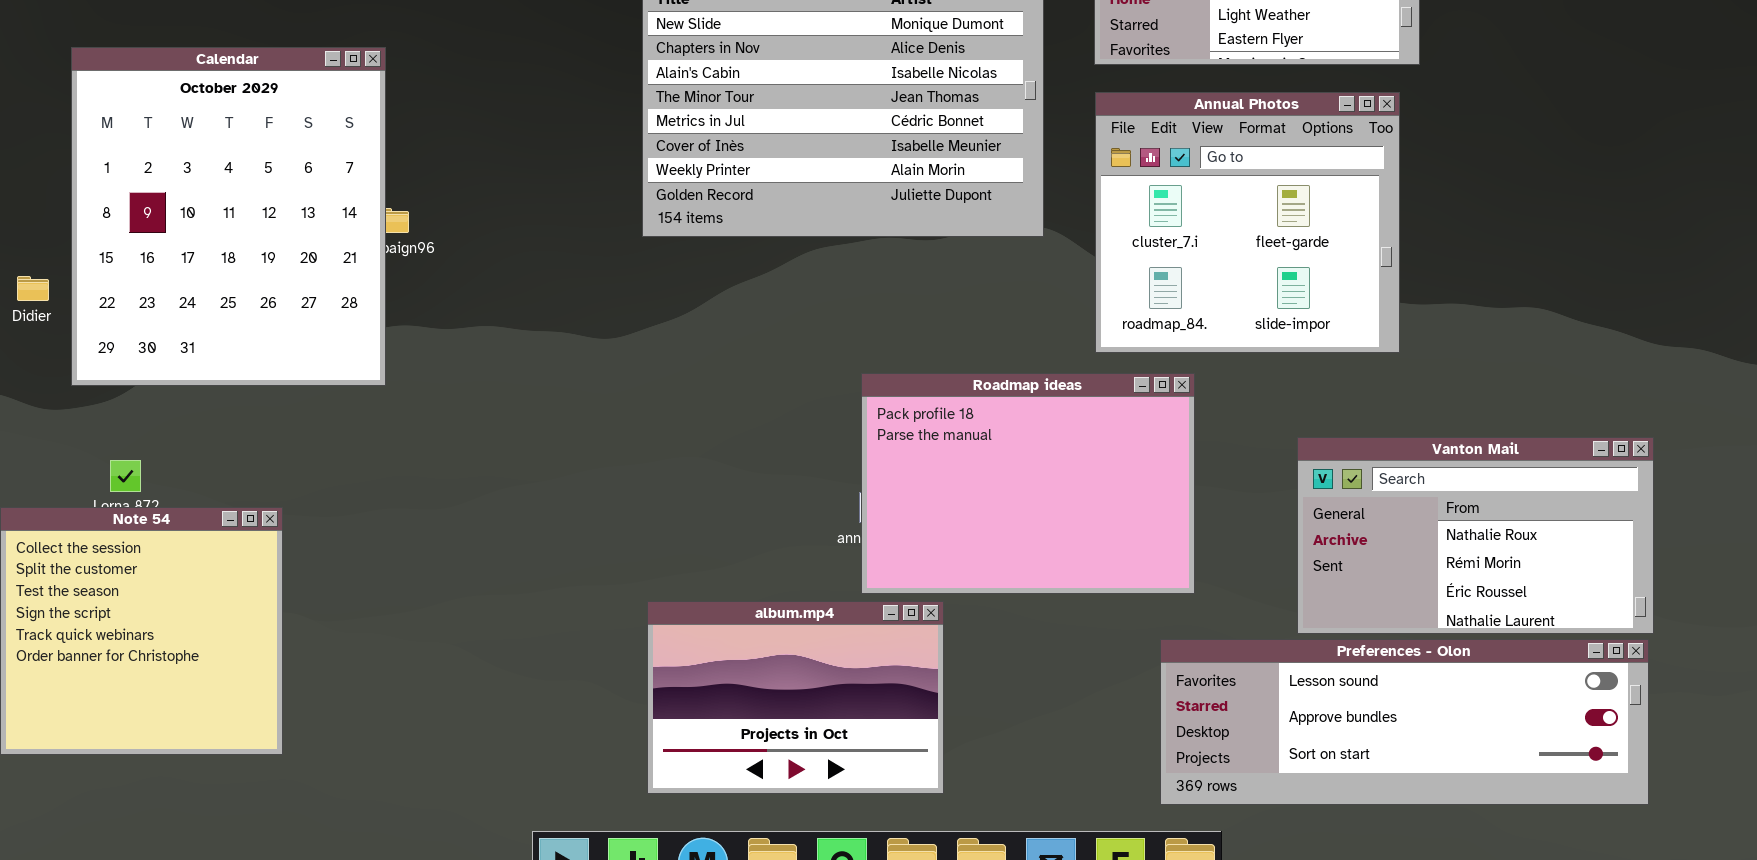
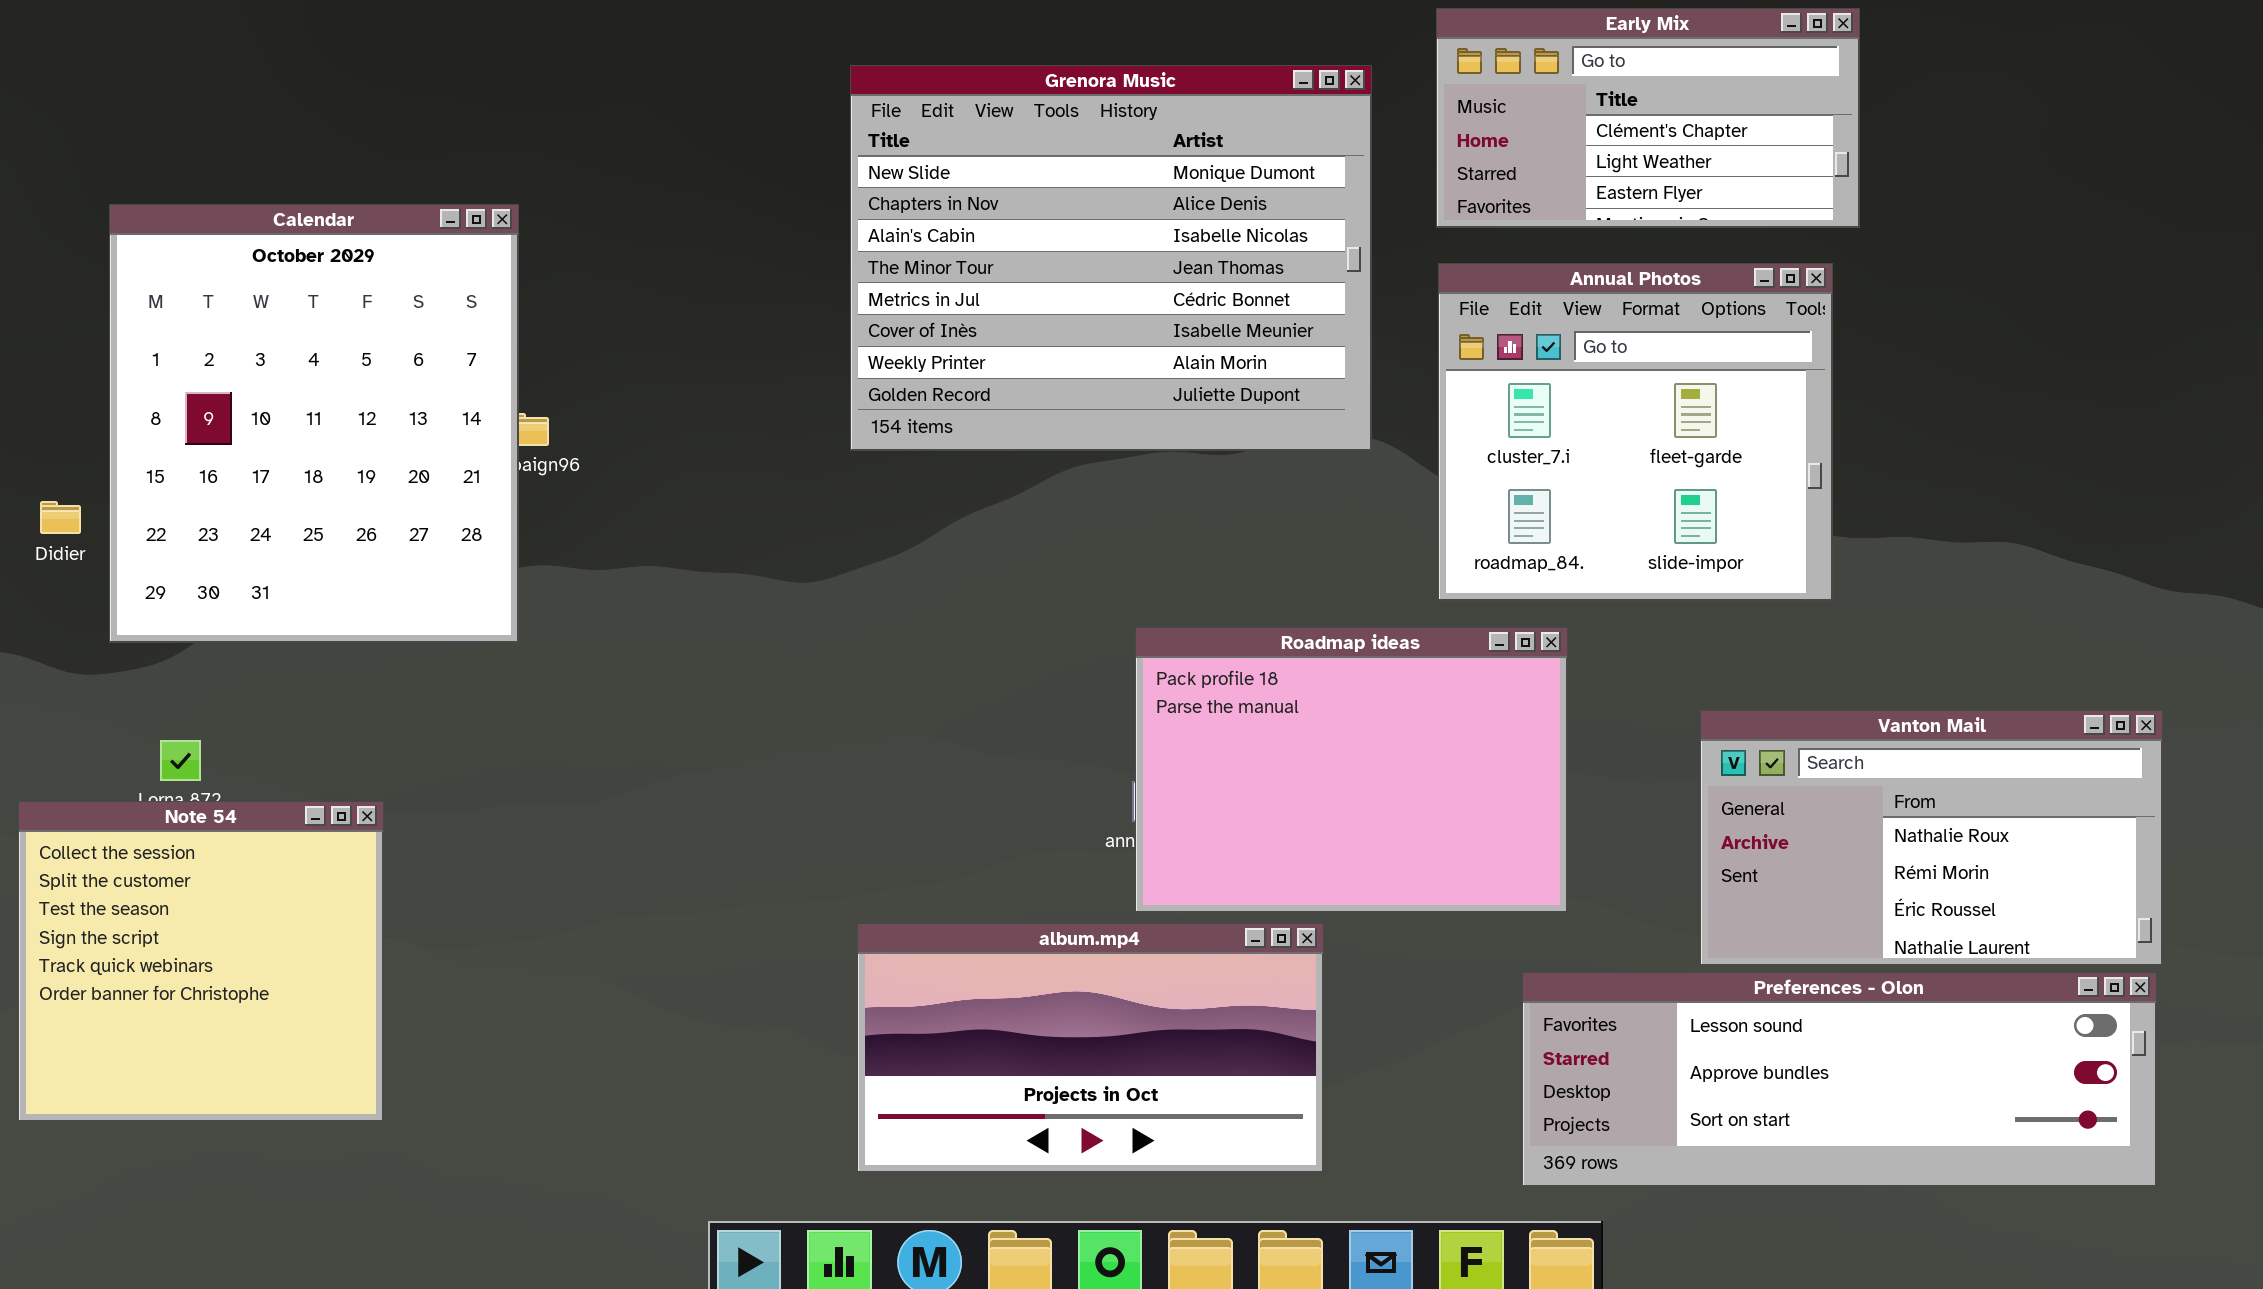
album.mp4: [647,601,944,794] -> [857,923,1324,1173], resized

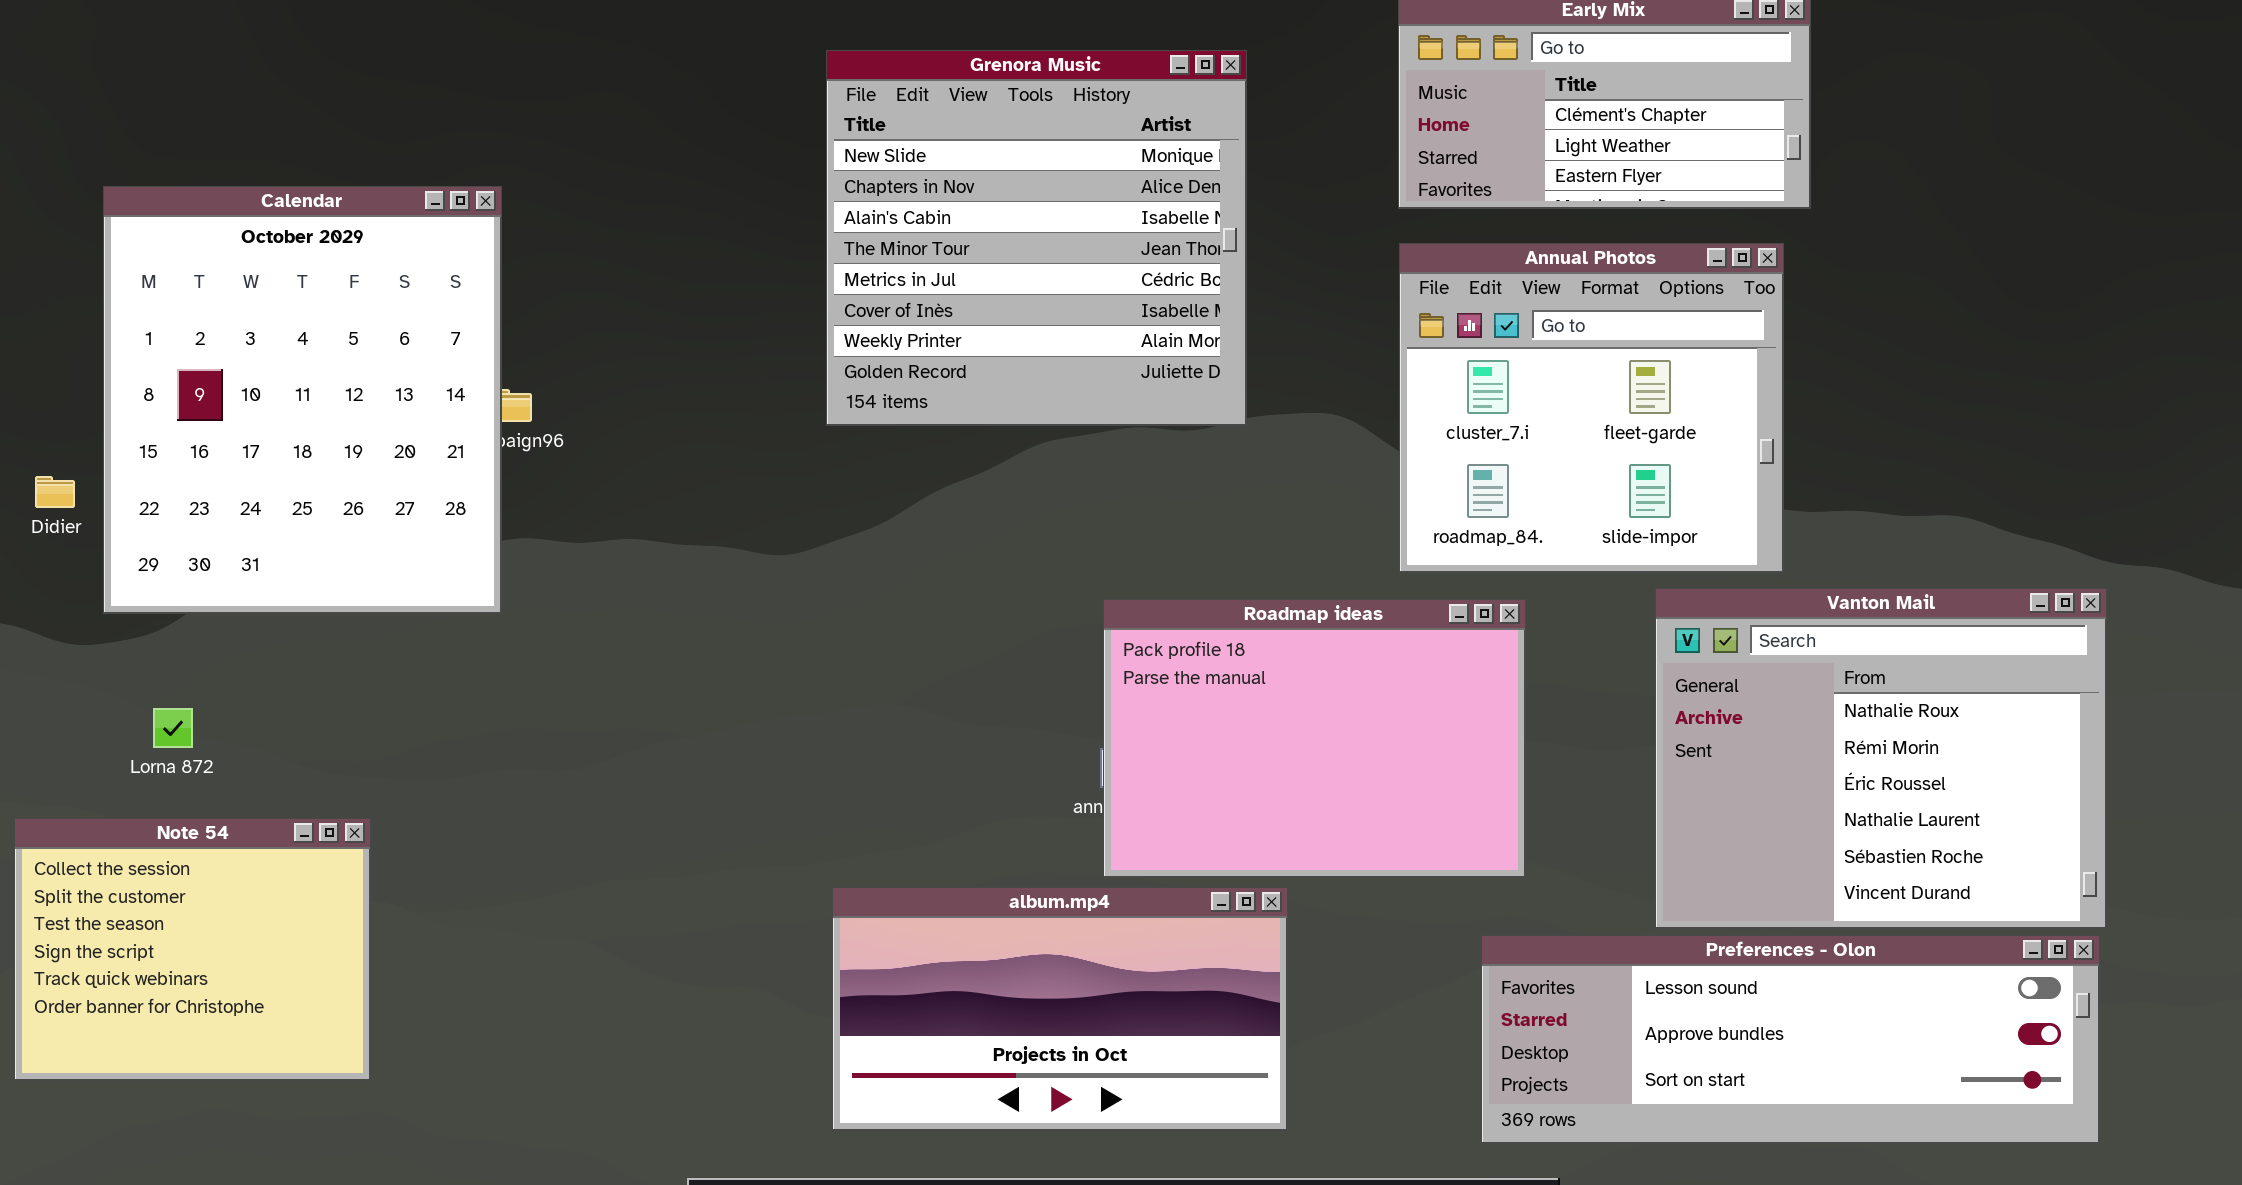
Grenora Music: [850,65,1372,451] -> [826,50,1247,426], resized
Vanton Mail: [1700,710,2163,966] -> [1655,588,2107,929], resized
Note 54: [18,801,384,1122] -> [14,818,371,1081], resized

